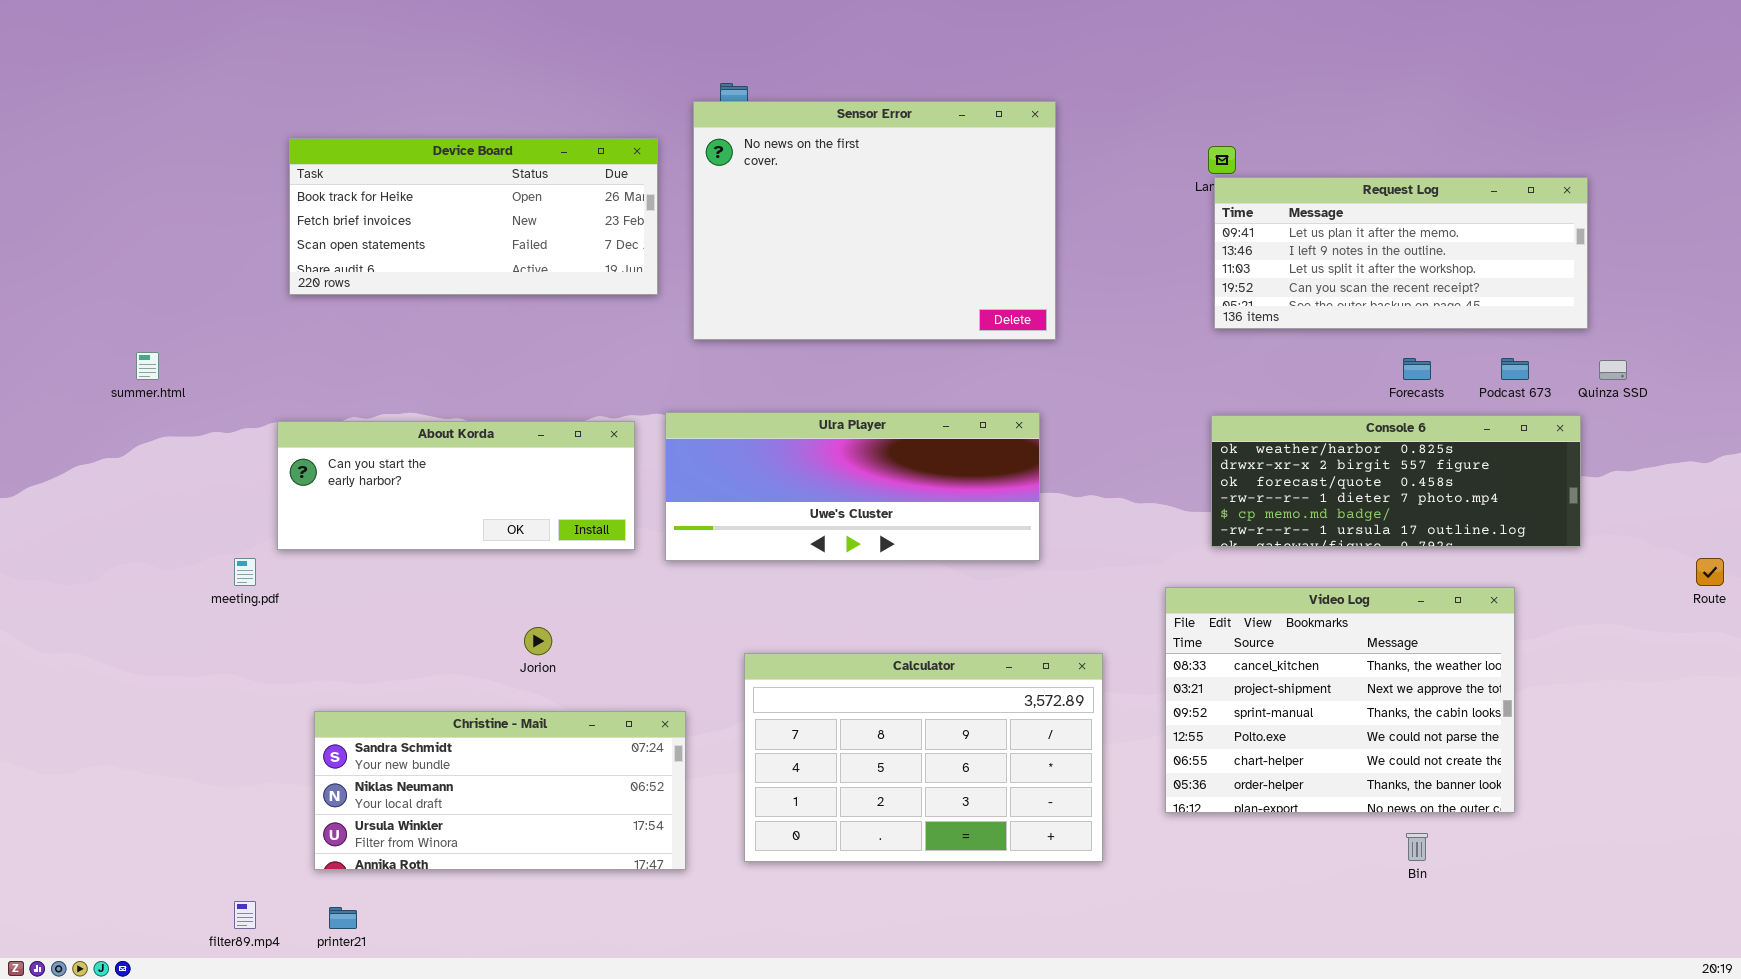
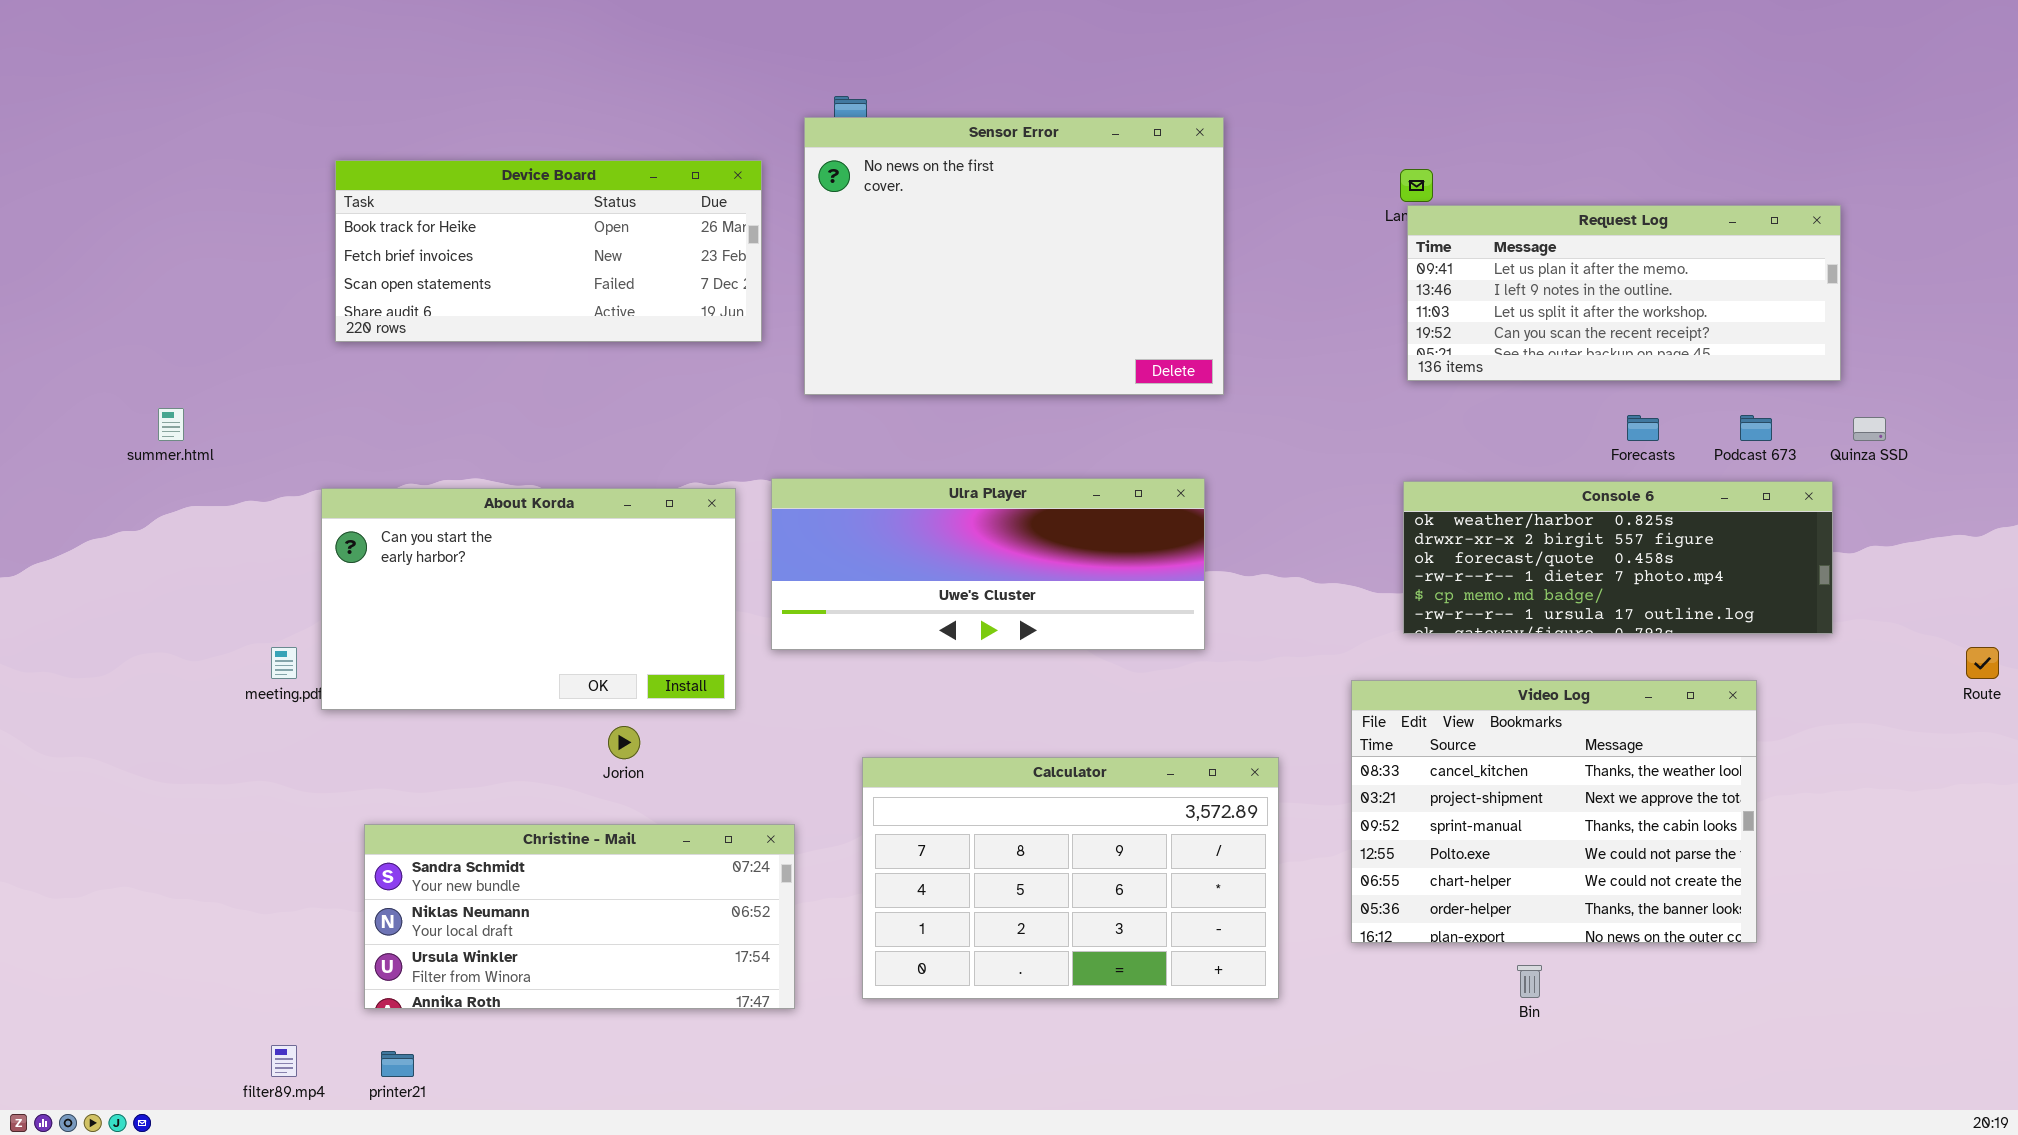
About Korda: [277,421,635,550] -> [321,488,736,710], resized
Bin: [1406,833,1428,861] -> [1517,965,1542,998], moved

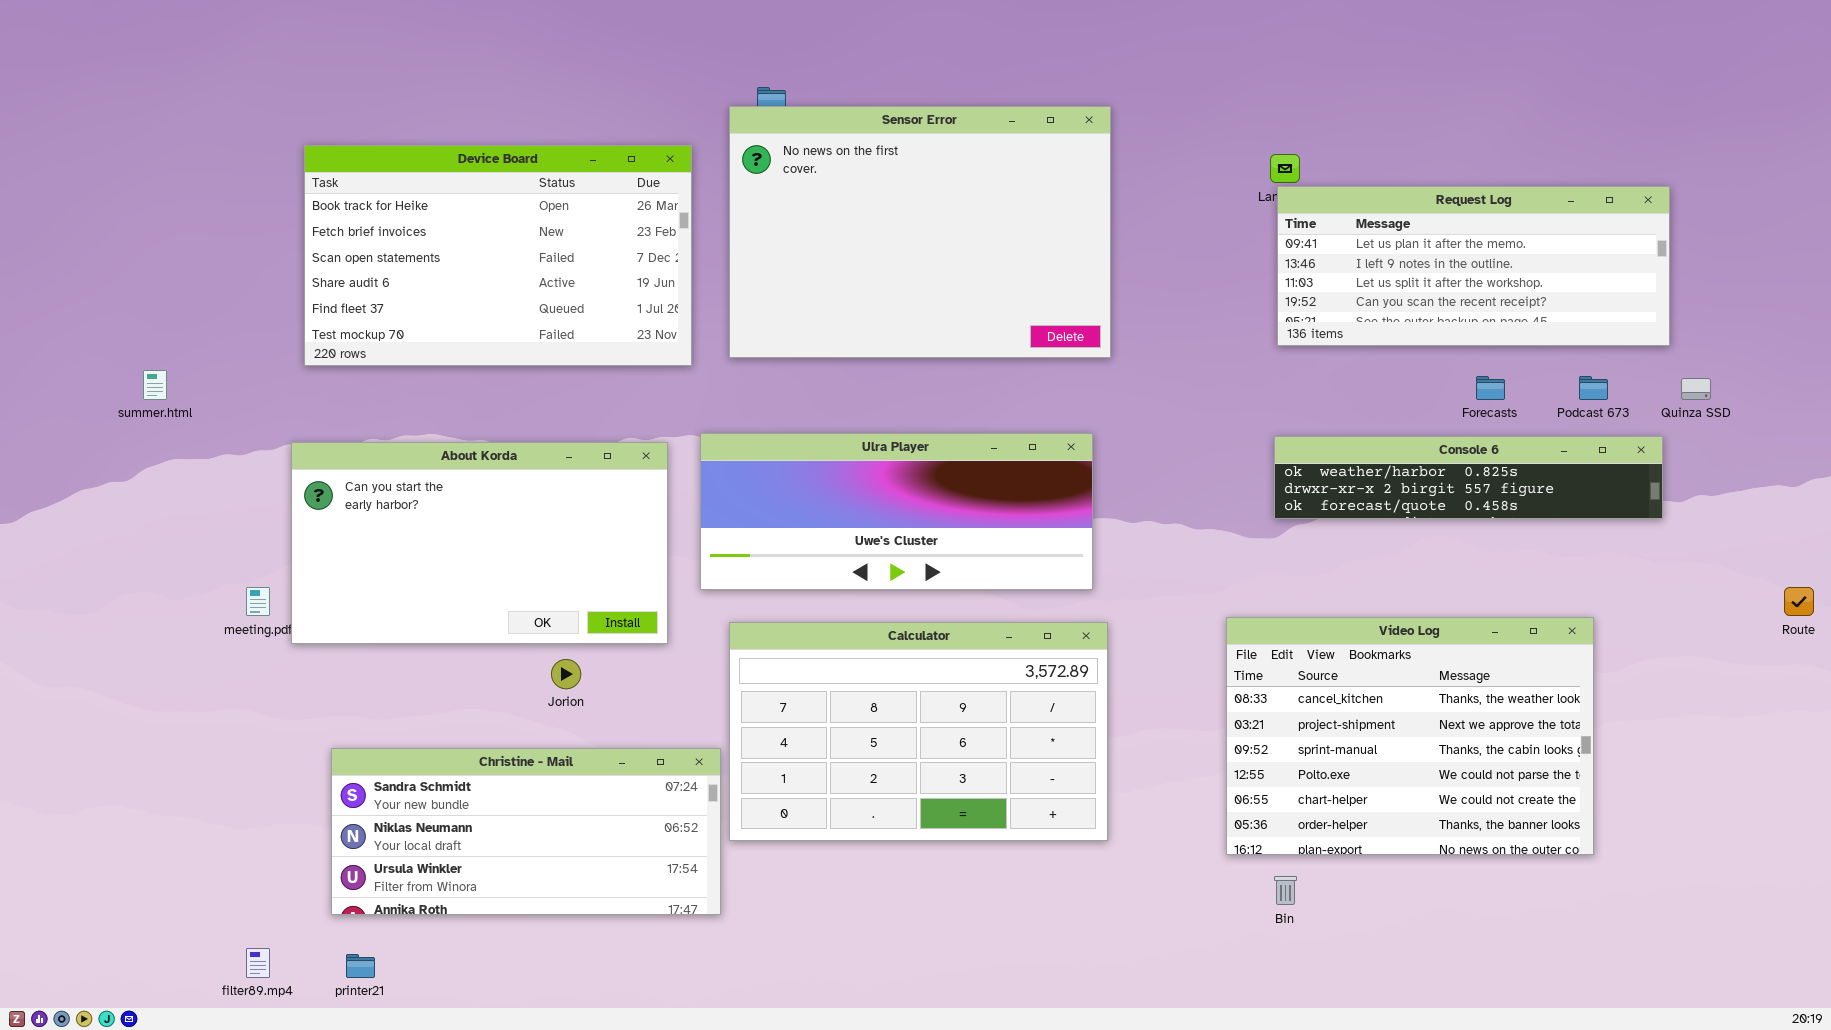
Device Board: [335,160,762,342] -> [304,145,692,366], resized
Console 6: [1403,481,1833,634] -> [1274,436,1663,519], resized
Calculator: [862,757,1279,999] -> [729,622,1108,841], moved
Bin: [1517,965,1542,998] -> [1274,876,1297,905], moved

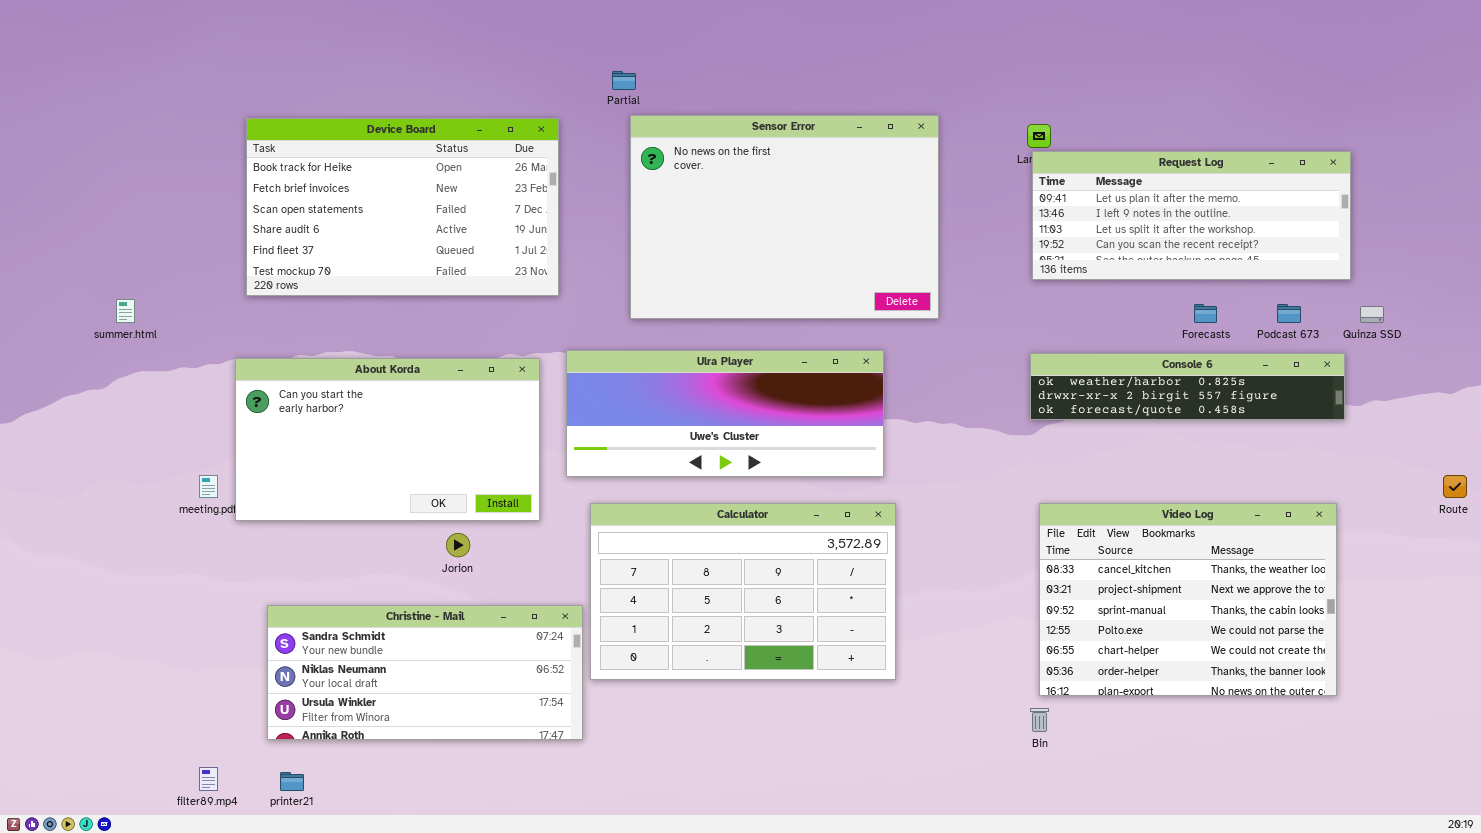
Sensor Error: [729,106,1111,358] -> [630,115,939,319], moved
Video Log: [1226,617,1594,855] -> [1039,503,1337,696], moved

